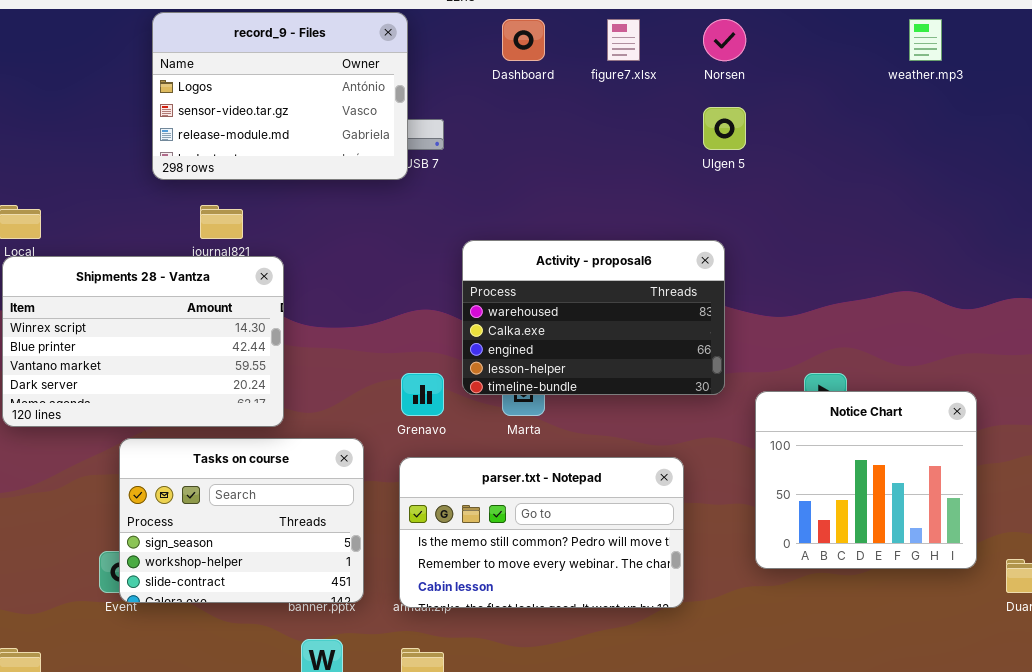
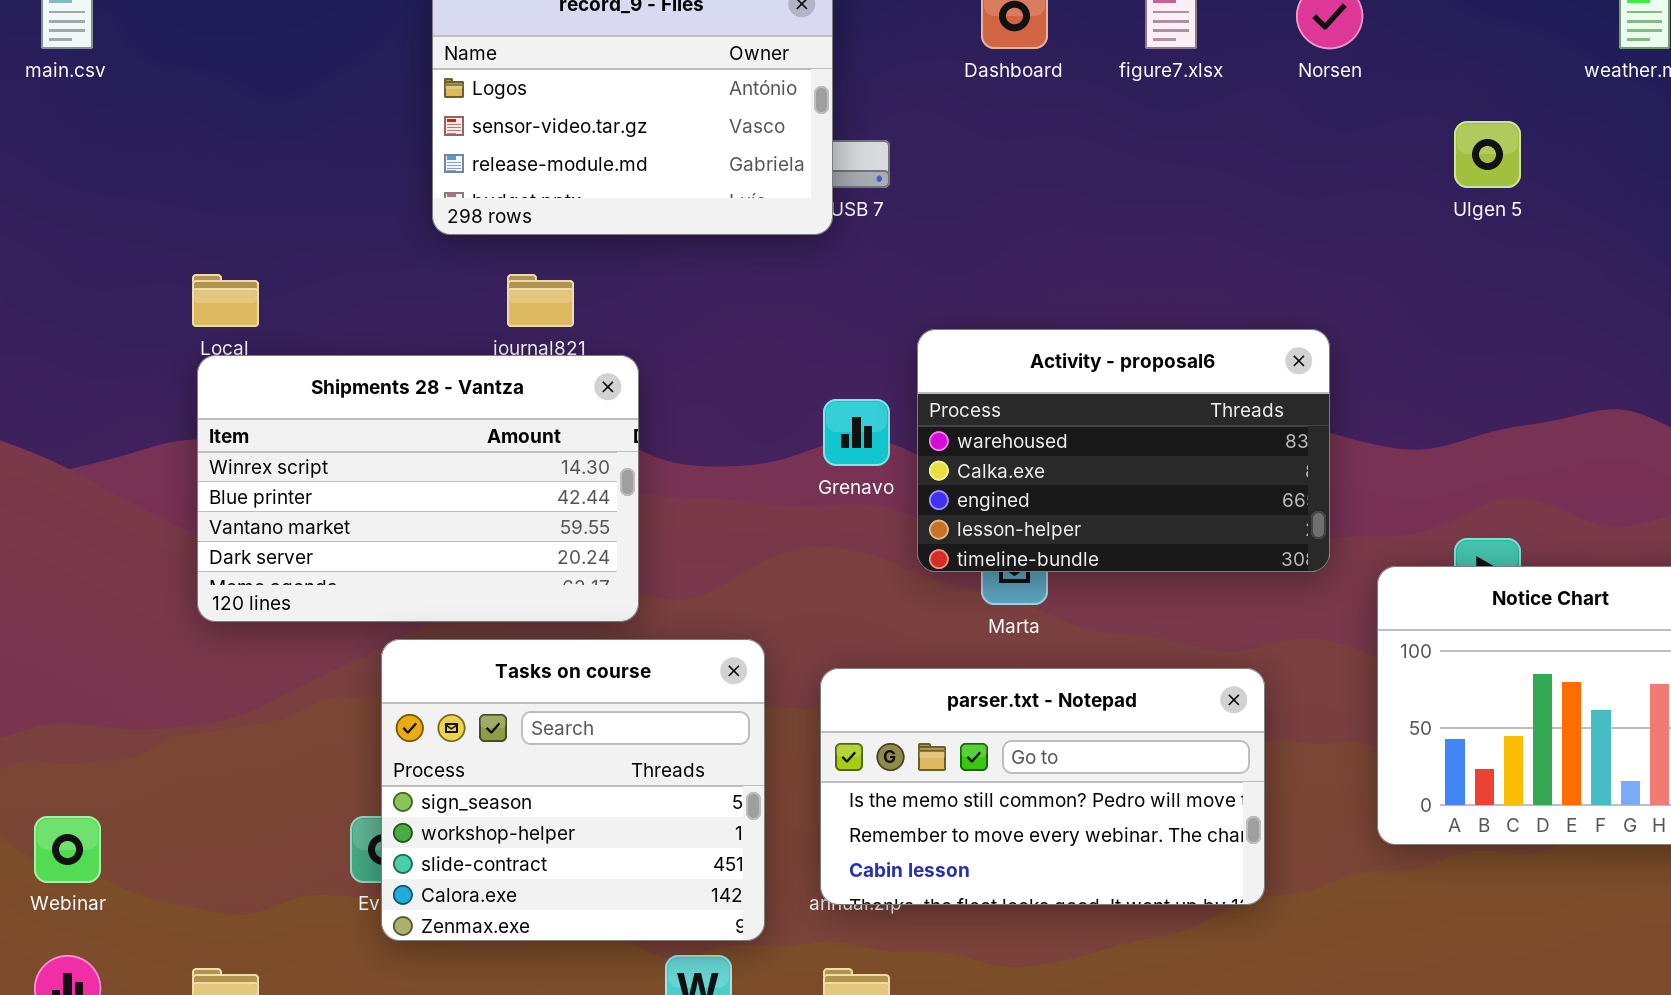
Ulgen 5: [703,107,746,150] -> [1454,121,1521,188], moved
Grenavo: [401,373,444,416] -> [823,399,890,466], moved
Tasks on course: [119,438,364,603] -> [381,639,765,941], resized

